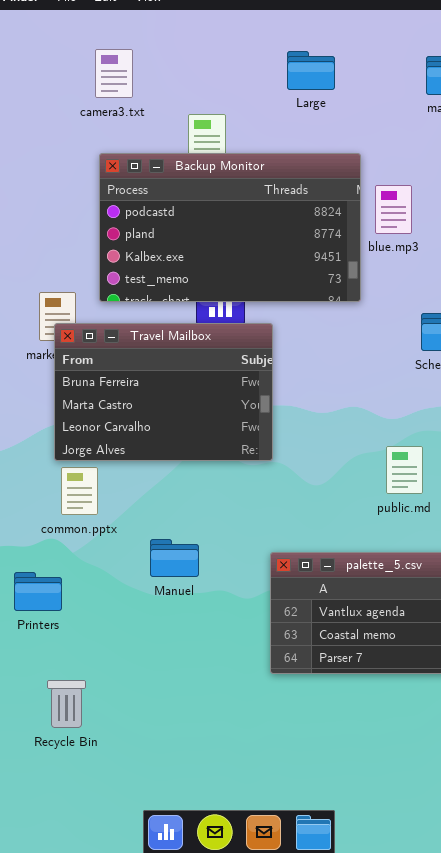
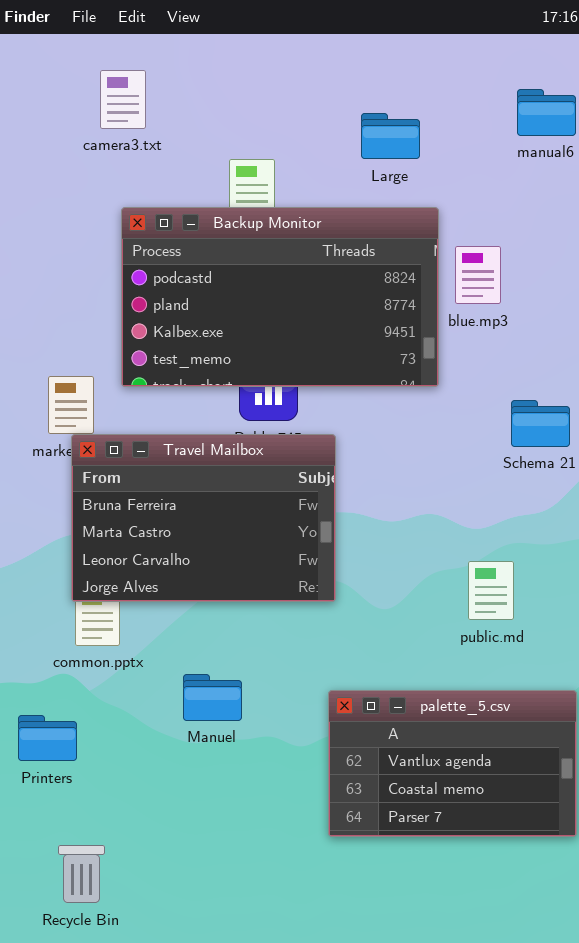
camera3.txt: [95,49,133,98] -> [100,70,146,129], moved
Large: [287,51,335,90] -> [361,113,420,159], moved
Travel Mailbox: [54,323,273,461] -> [71,434,336,602], moved

